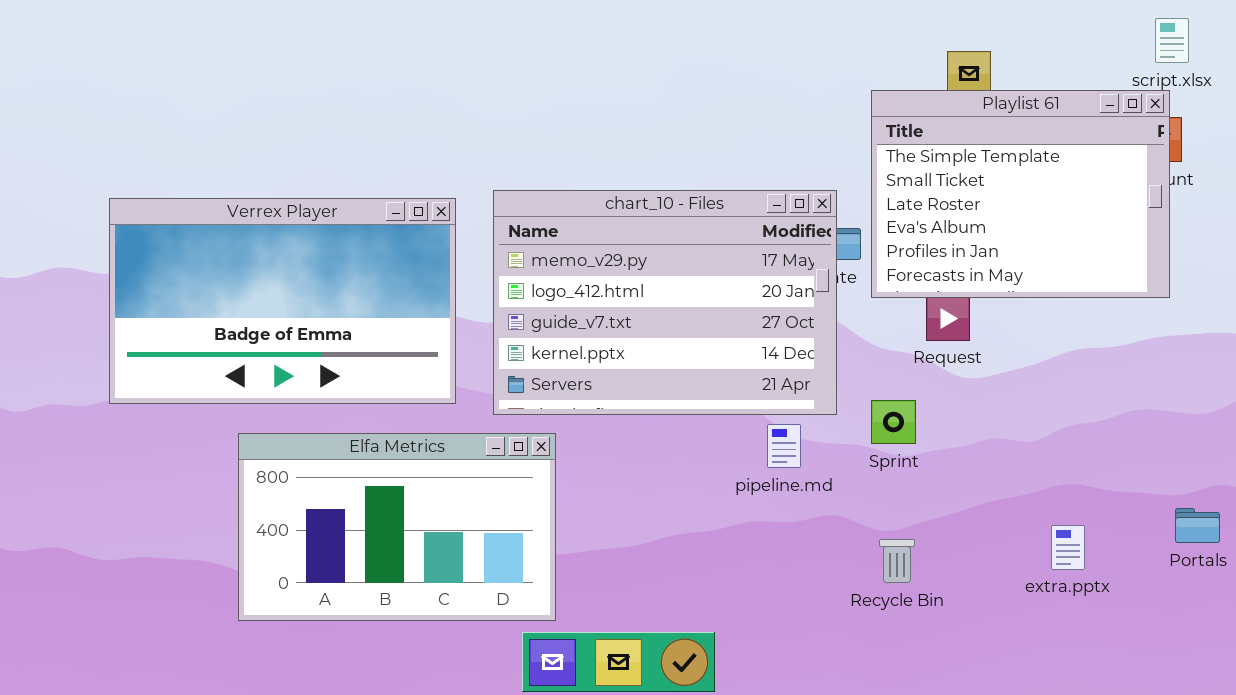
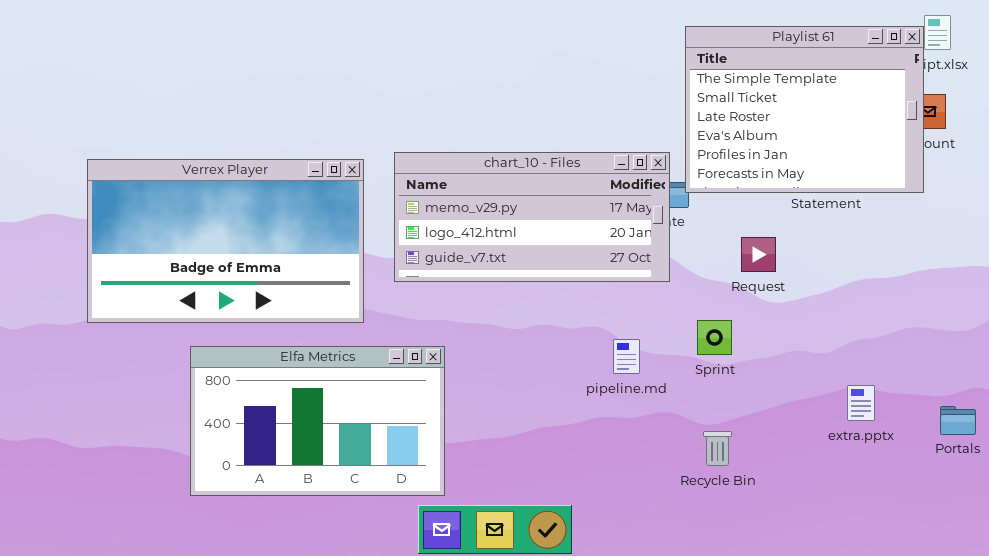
Playlist 61: [871,90,1170,298] -> [685,26,924,193], moved
chart_10 - Files: [493,190,837,415] -> [394,152,670,282], resized
extra.pptx: [1051,525,1085,570] -> [847,385,875,421], moved

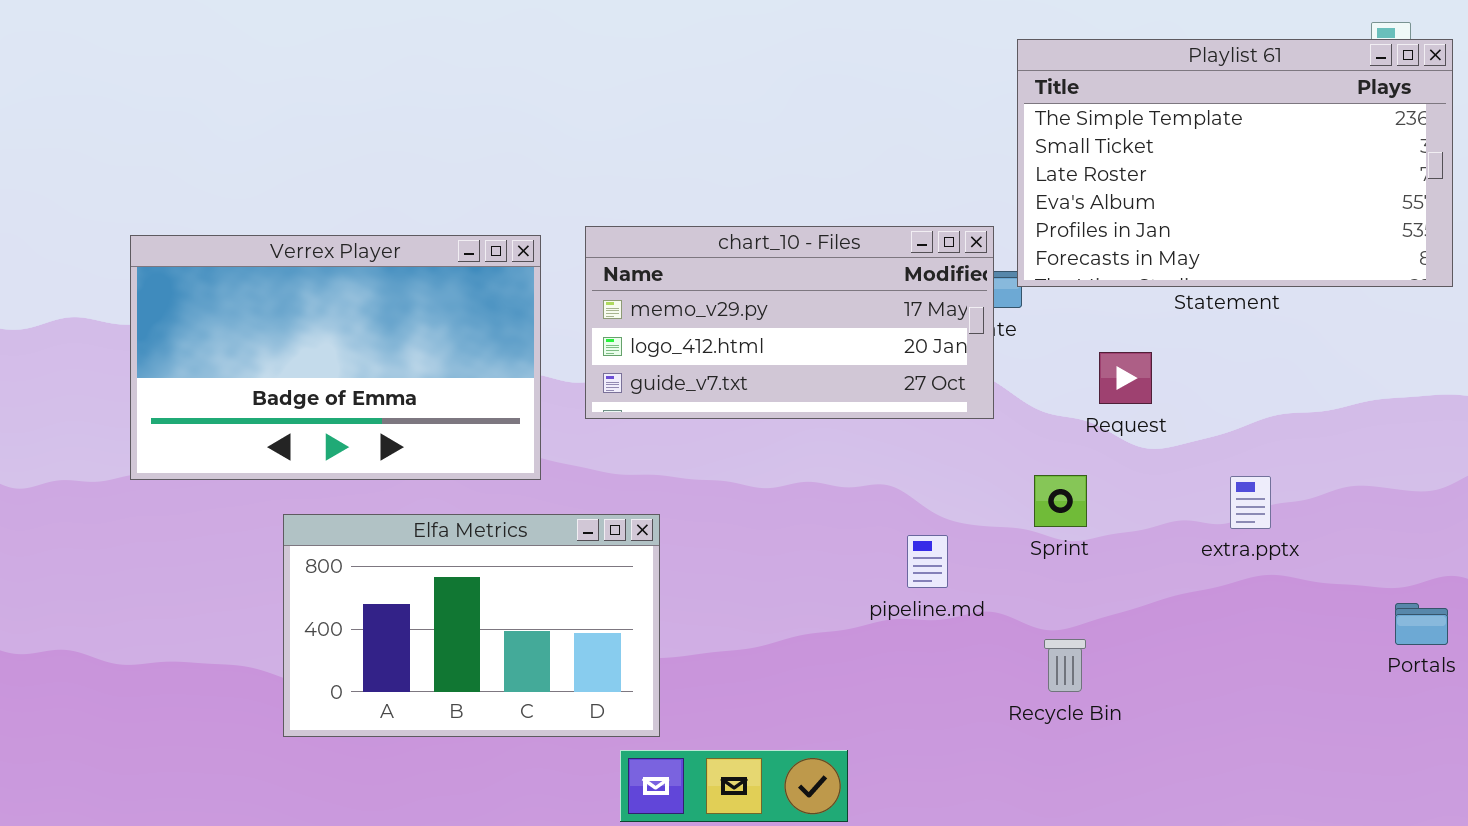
Playlist 61: [685,26,924,193] -> [1017,39,1453,287], resized
pipeline.md: [613,339,640,374] -> [907,535,948,588], moved
extra.pptx: [847,385,875,421] -> [1230,476,1271,529], moved

